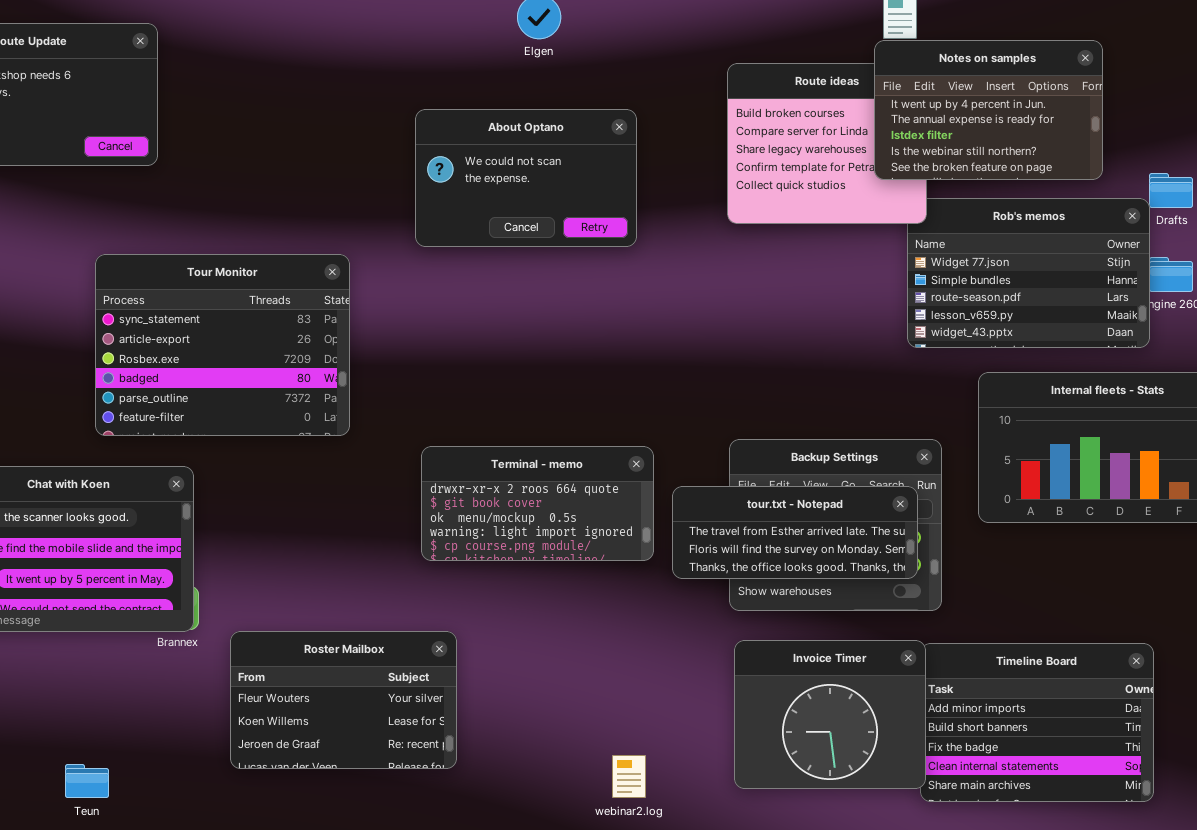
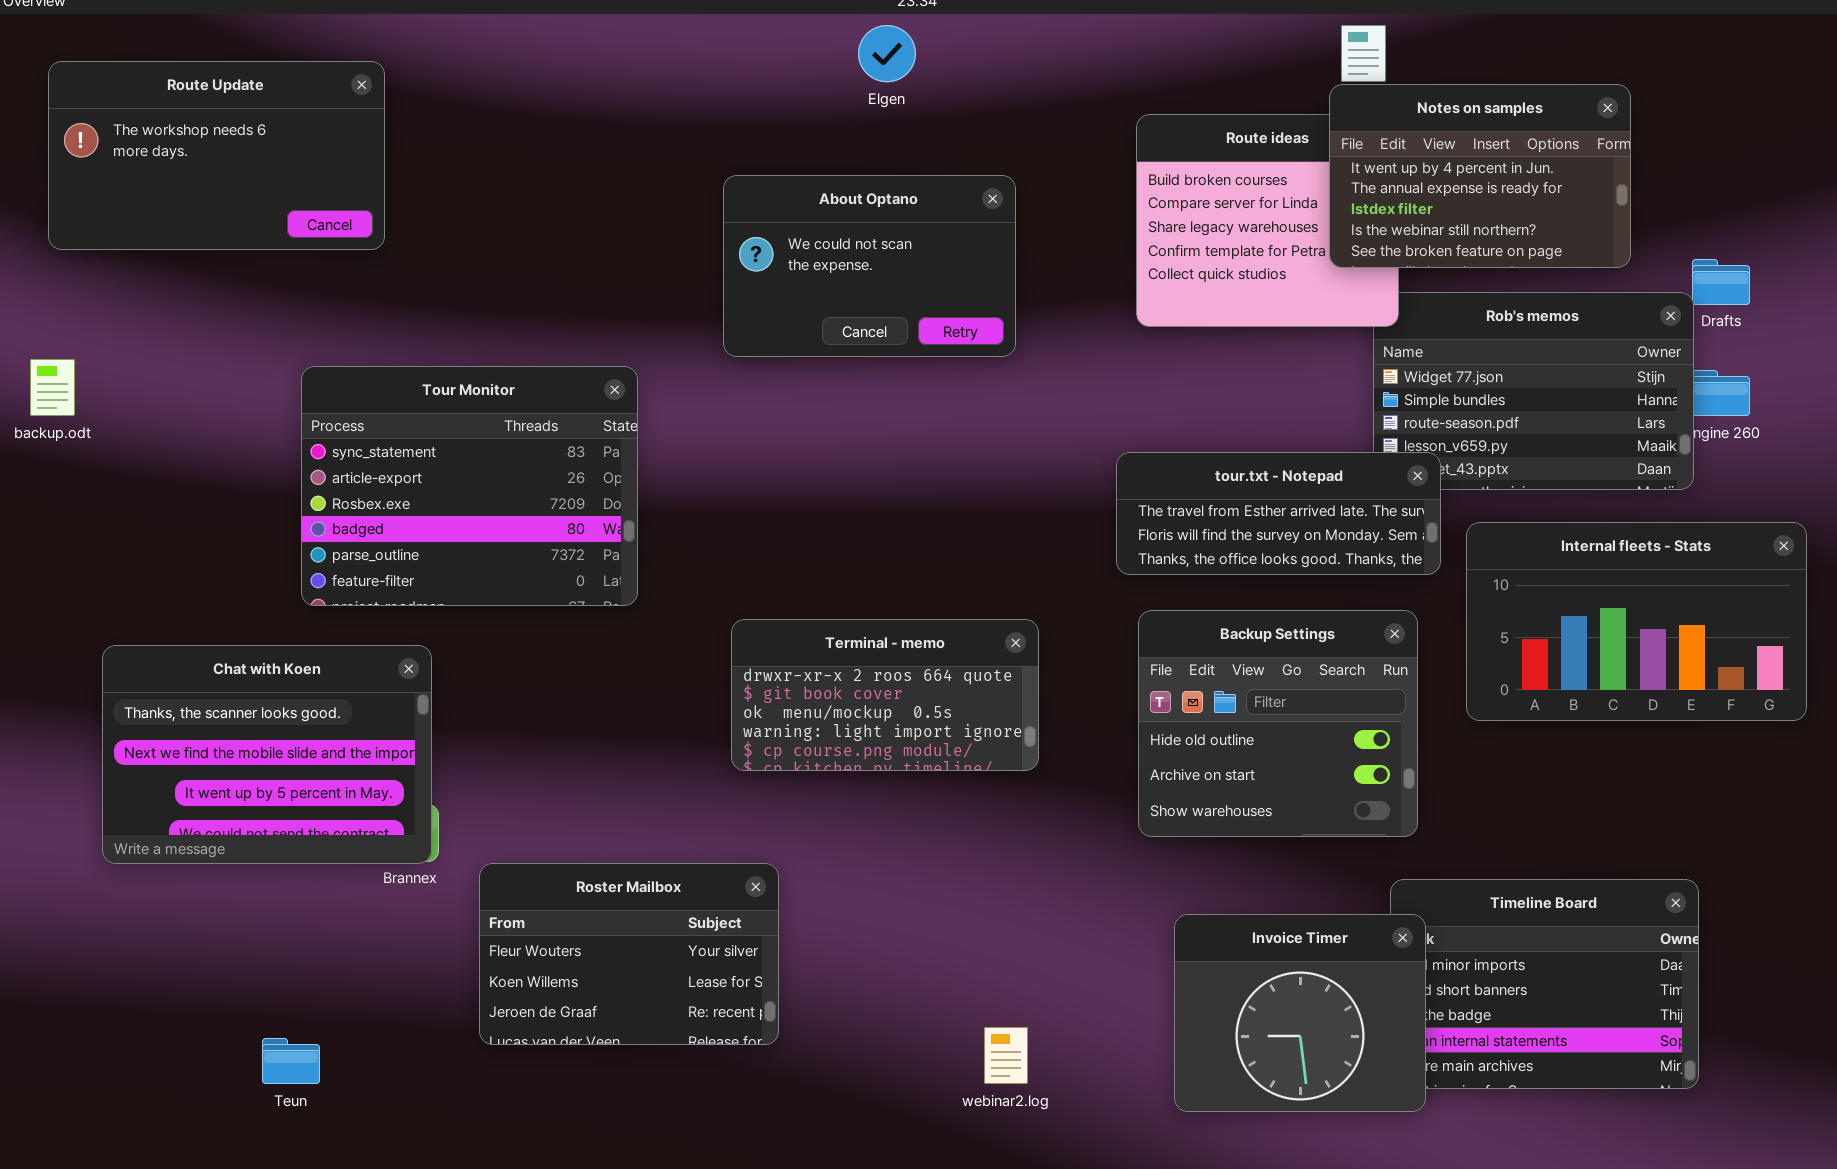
tour.txt - Notepad: [672,486,918,579] -> [1116,452,1441,575], moved
Invoice Timer: [734,640,926,789] -> [1174,914,1426,1112], moved

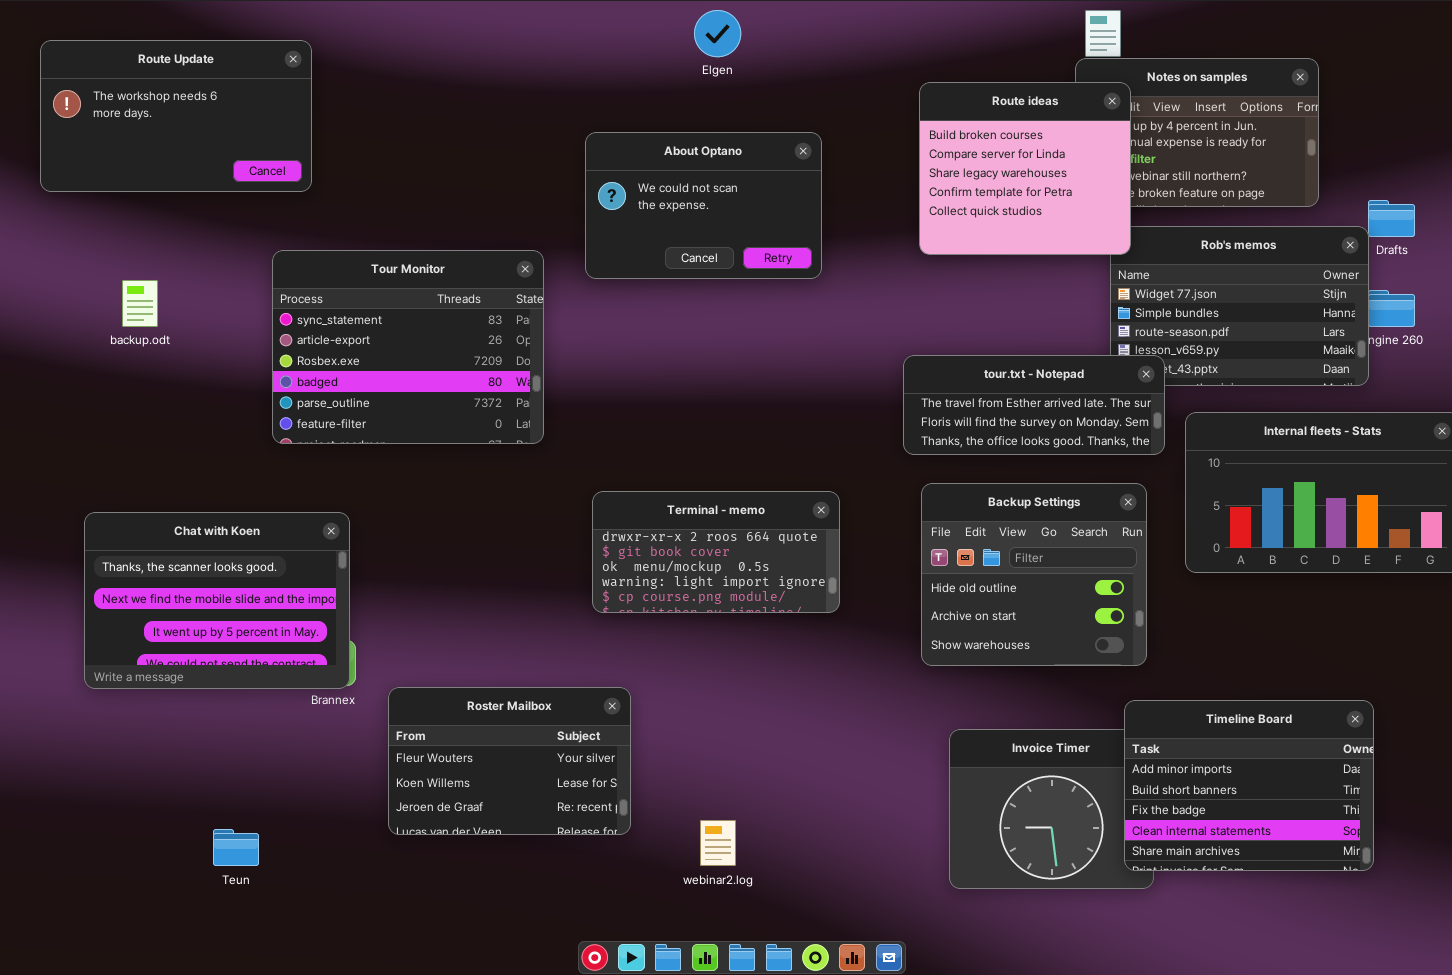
Route ideas: [1136,114,1399,327] -> [919,82,1131,255], raised
backup.odt: [30,359,75,416] -> [122,280,158,327], moved
Tour Monitor: [301,366,638,606] -> [272,250,544,444], moved
Timeline Board: [1390,879,1699,1089] -> [1124,700,1374,871], raised
webinar2.log: [984,1027,1028,1084] -> [700,820,736,866], moved

